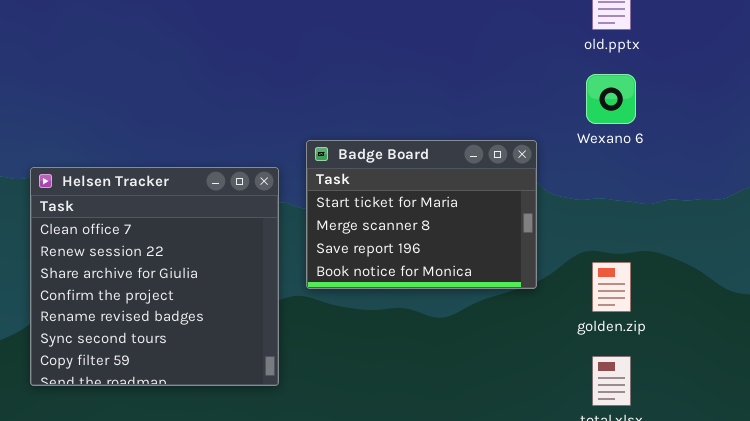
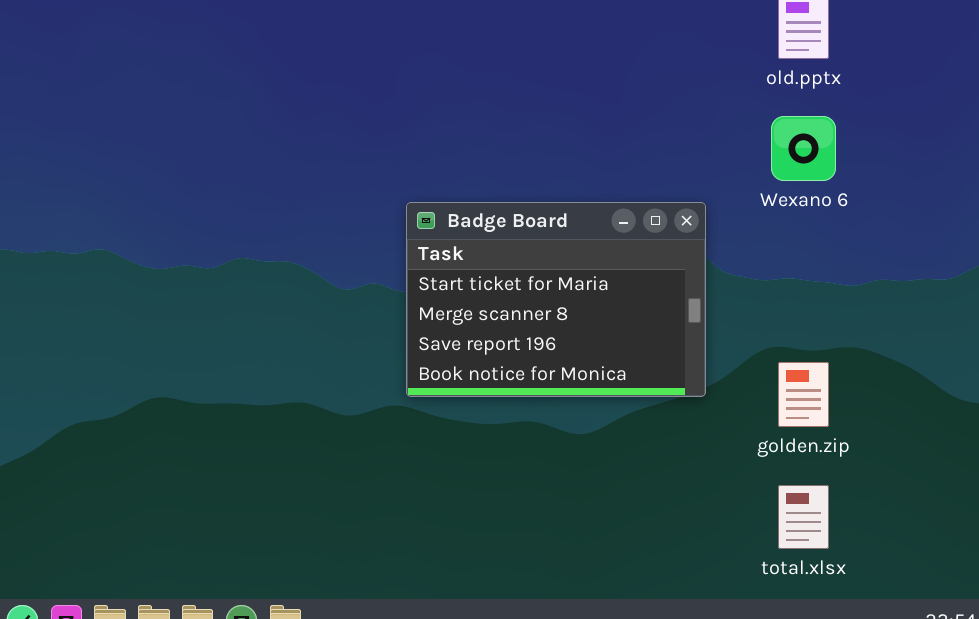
Helsen Tracker: [30,167,279,386] -> none, closed

